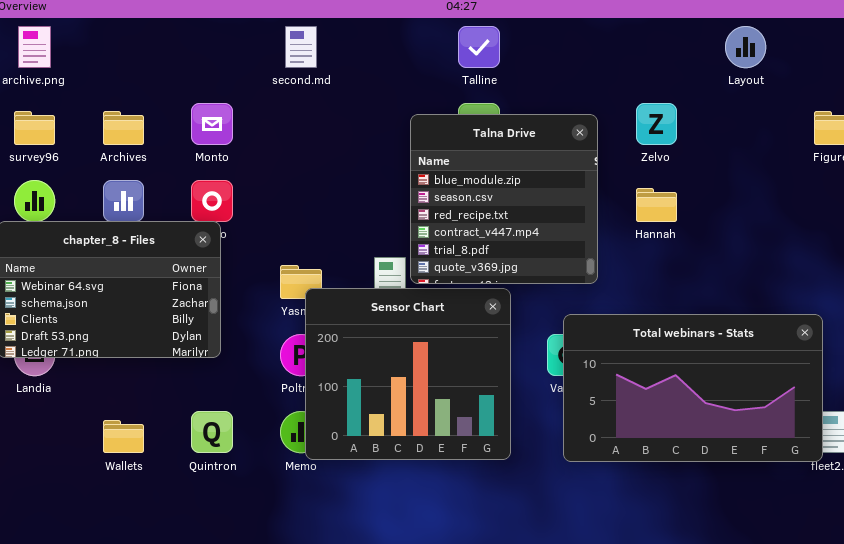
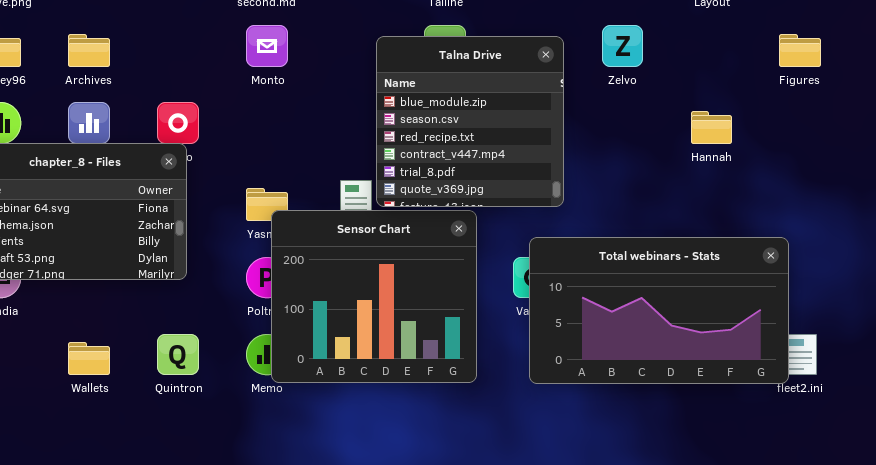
Monto: [191,103,233,145] -> [246,25,288,67], moved
Hannah: [636,188,677,222] -> [691,111,732,144], moved

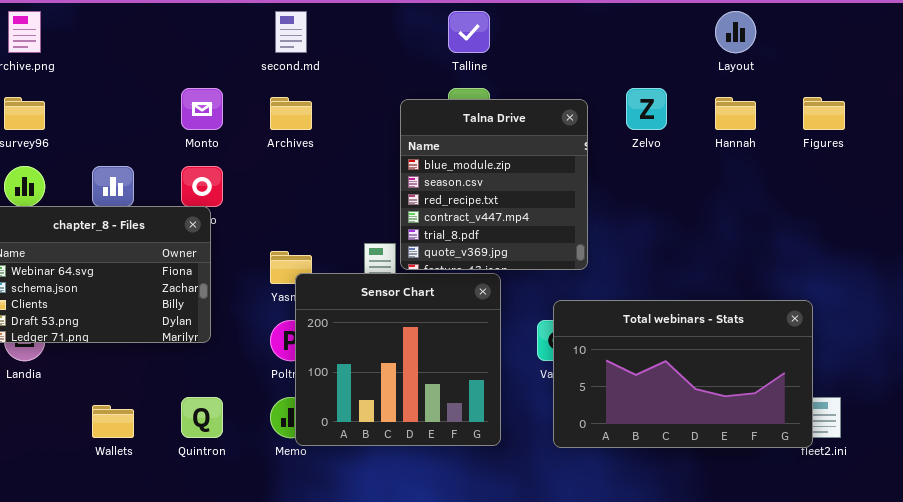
Monto: [246,25,288,67] -> [181,88,223,130], moved
Archives: [68,34,110,67] -> [270,97,312,130], moved
Hannah: [691,111,732,144] -> [715,97,756,130], moved

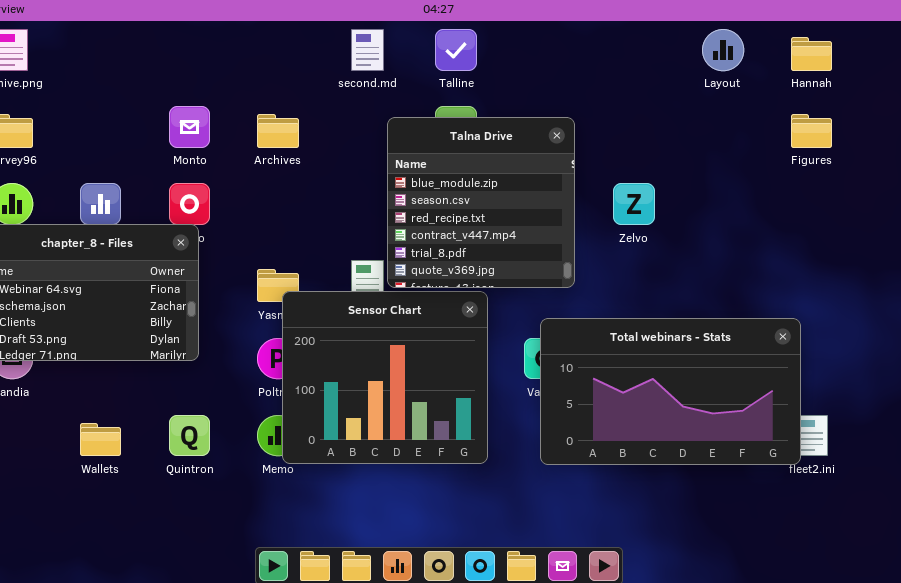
second.md: [275,11,307,53] -> [351,29,384,71], moved
Zelvo: [626,88,667,130] -> [613,183,655,225], moved
Hannah: [715,97,756,130] -> [791,37,832,71], moved

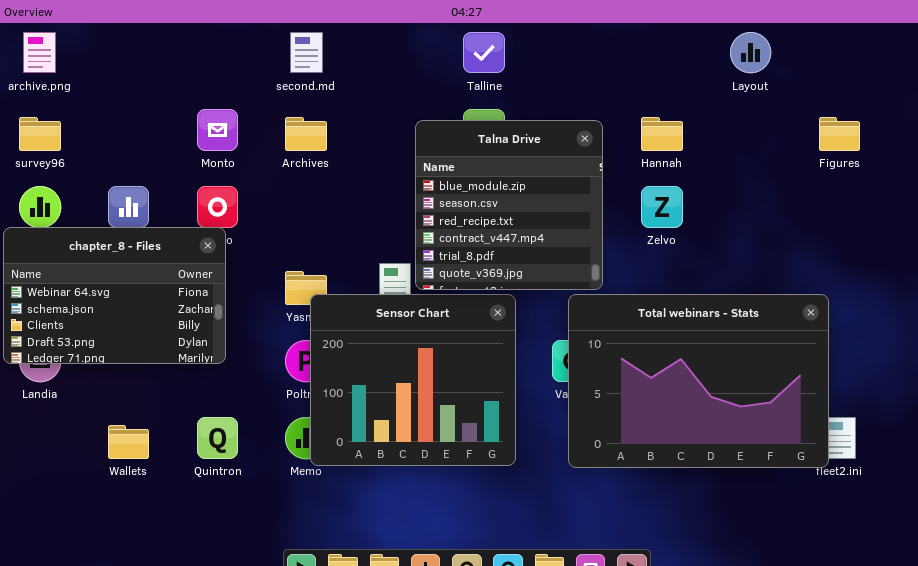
second.md: [351,29,384,71] -> [290,32,323,73], moved
Hannah: [791,37,832,71] -> [641,117,683,151], moved
Total webinars - Stats: [540,318,801,465] -> [568,294,829,468], resized

